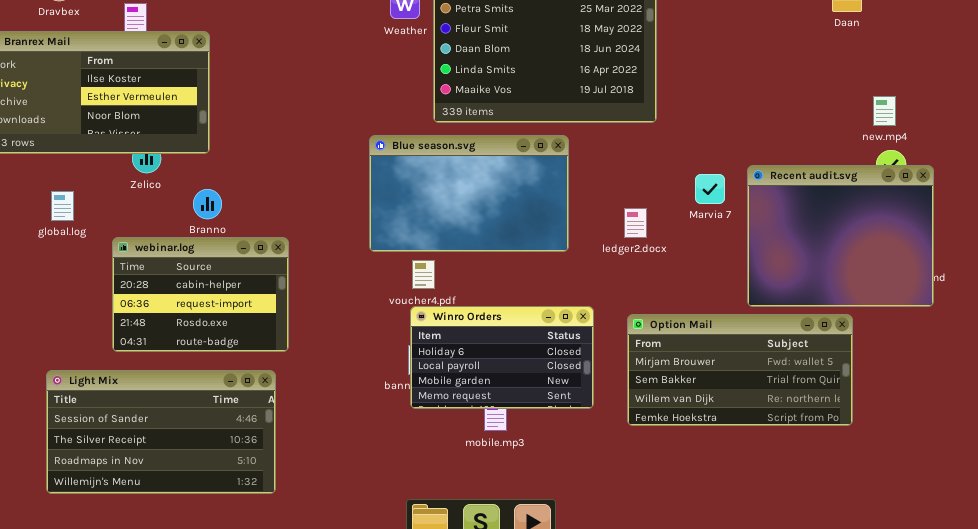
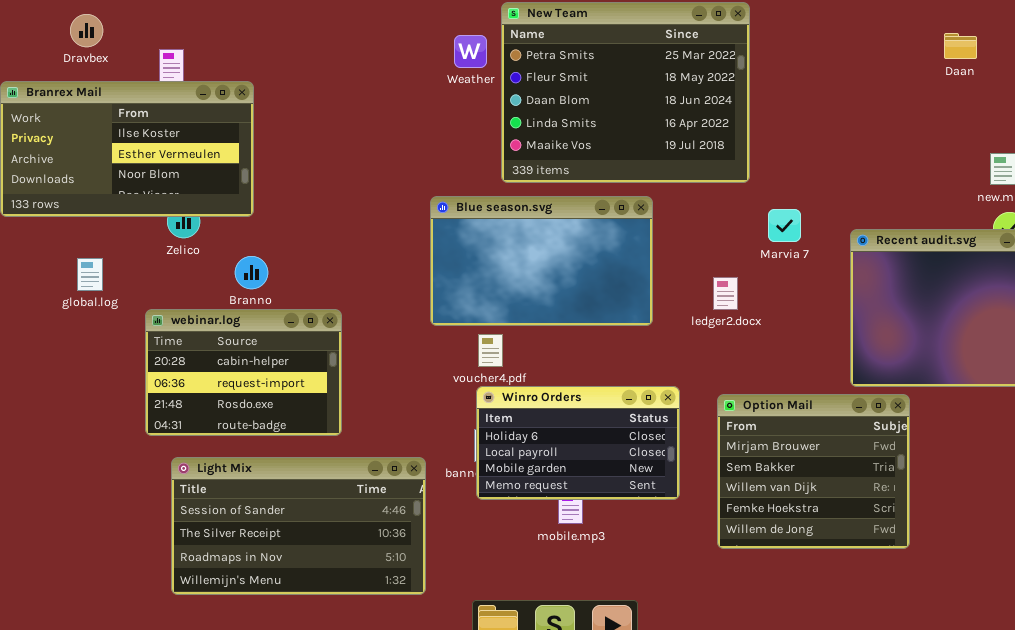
Marvia 7: [695,174,725,204] -> [768,209,801,242], moved
Option Mail: [627,314,853,426] -> [717,394,910,549], resized
Light Mix: [46,370,276,494] -> [171,457,426,595], moved

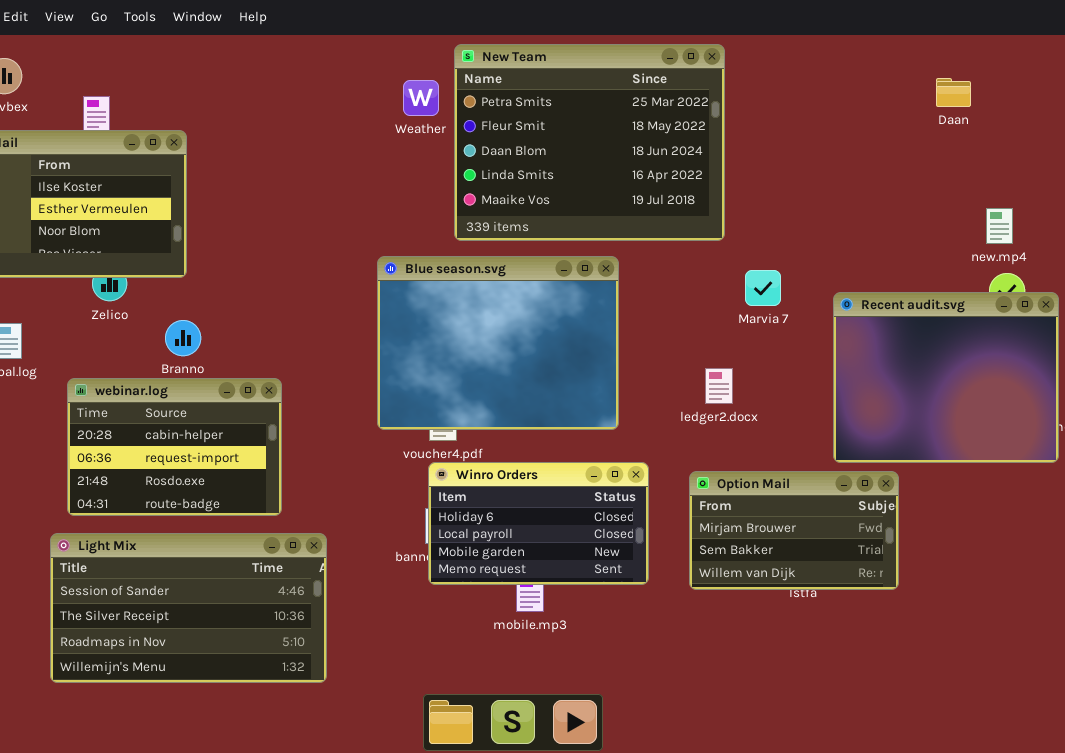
Blue season.svg: [430,196,653,326] -> [377,256,619,430], resized
ledger2.docx: [713,277,738,310] -> [705,368,733,404], moved
Option Mail: [717,394,910,549] -> [689,471,899,590], resized
Light Mix: [171,457,426,595] -> [50,533,327,683], moved

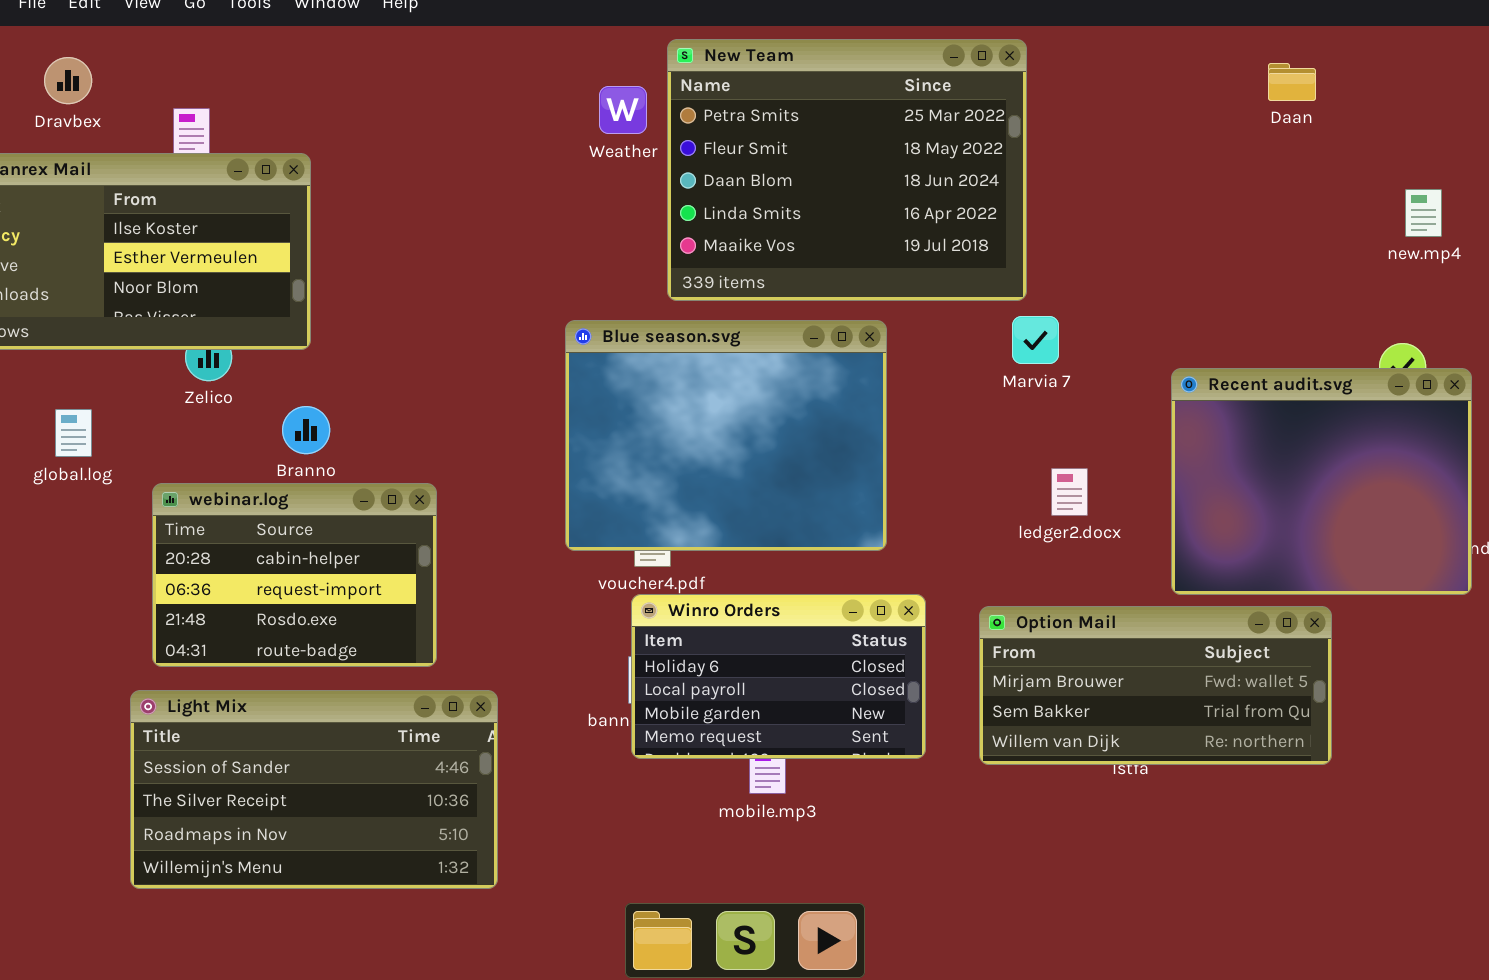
Daan: [936,78,971,107] -> [1268,63,1316,101], moved
new.mp4: [986,208,1013,244] -> [1405,189,1442,237], moved
Marvia 7: [745,270,781,306] -> [1012,316,1059,364], moved
ledger2.docx: [705,368,733,404] -> [1051,468,1088,516], moved
Option Mail: [689,471,899,590] -> [979,606,1332,765], resized

